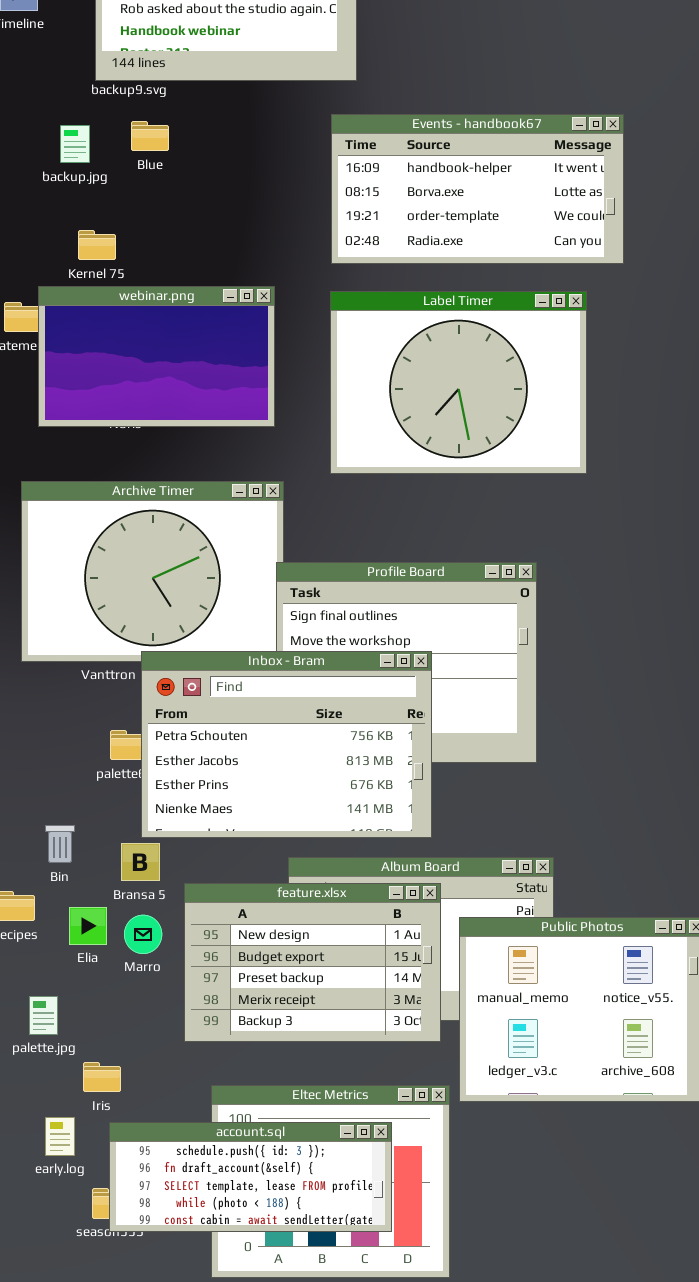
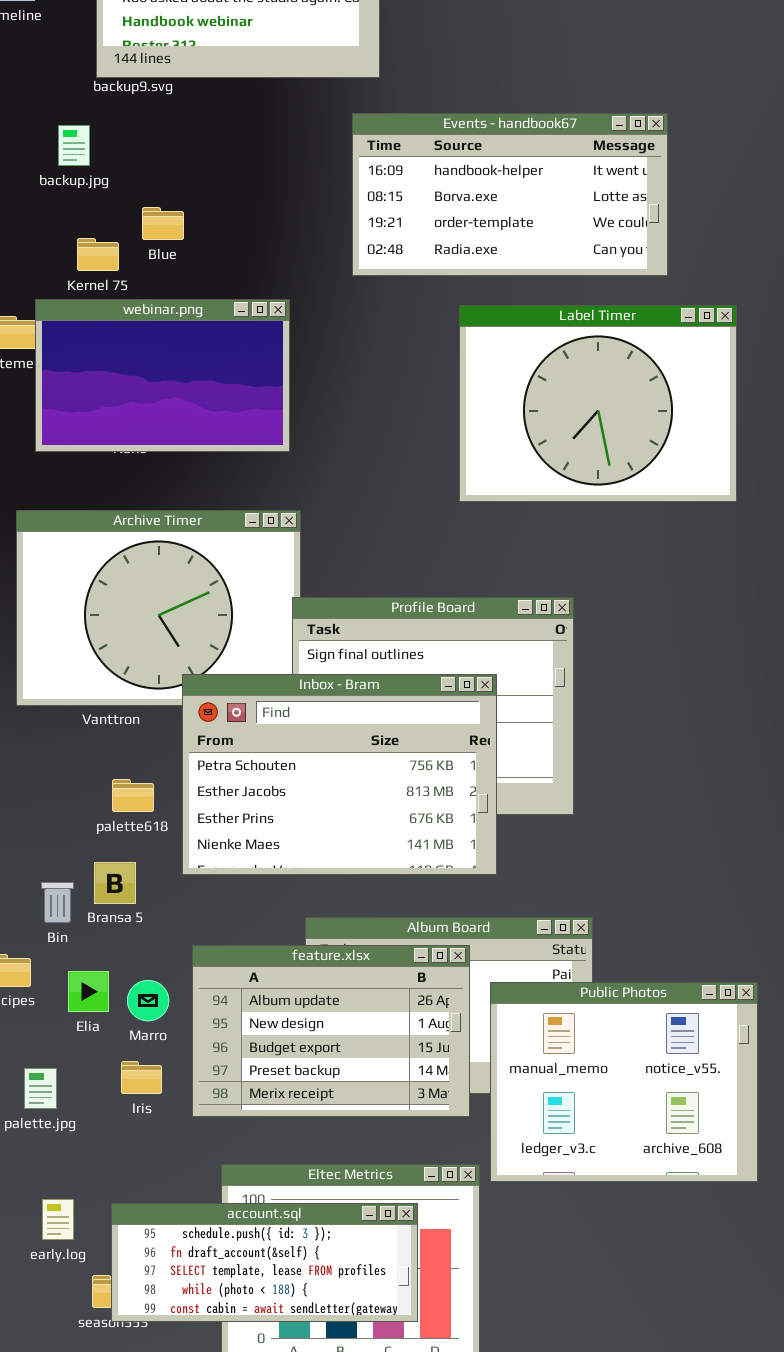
Blue: [131,121,169,151] -> [142,207,184,240], moved
Label Timer: [330,291,587,474] -> [459,305,737,502], moved
Inbox - Bram: [141,651,432,838] -> [182,674,497,875], moved
Bransa 5: [121,843,160,881] -> [94,862,136,904], moved
feature.xlsx: [184,883,441,1042] -> [192,945,470,1117], scrolled up 1 row
Iris: [83,1062,121,1092] -> [121,1061,162,1094], moved

